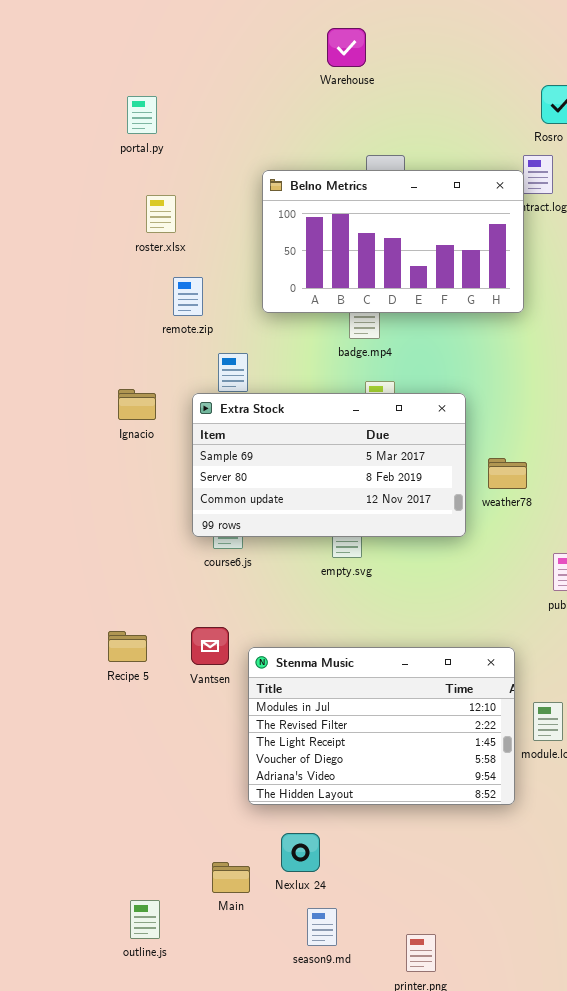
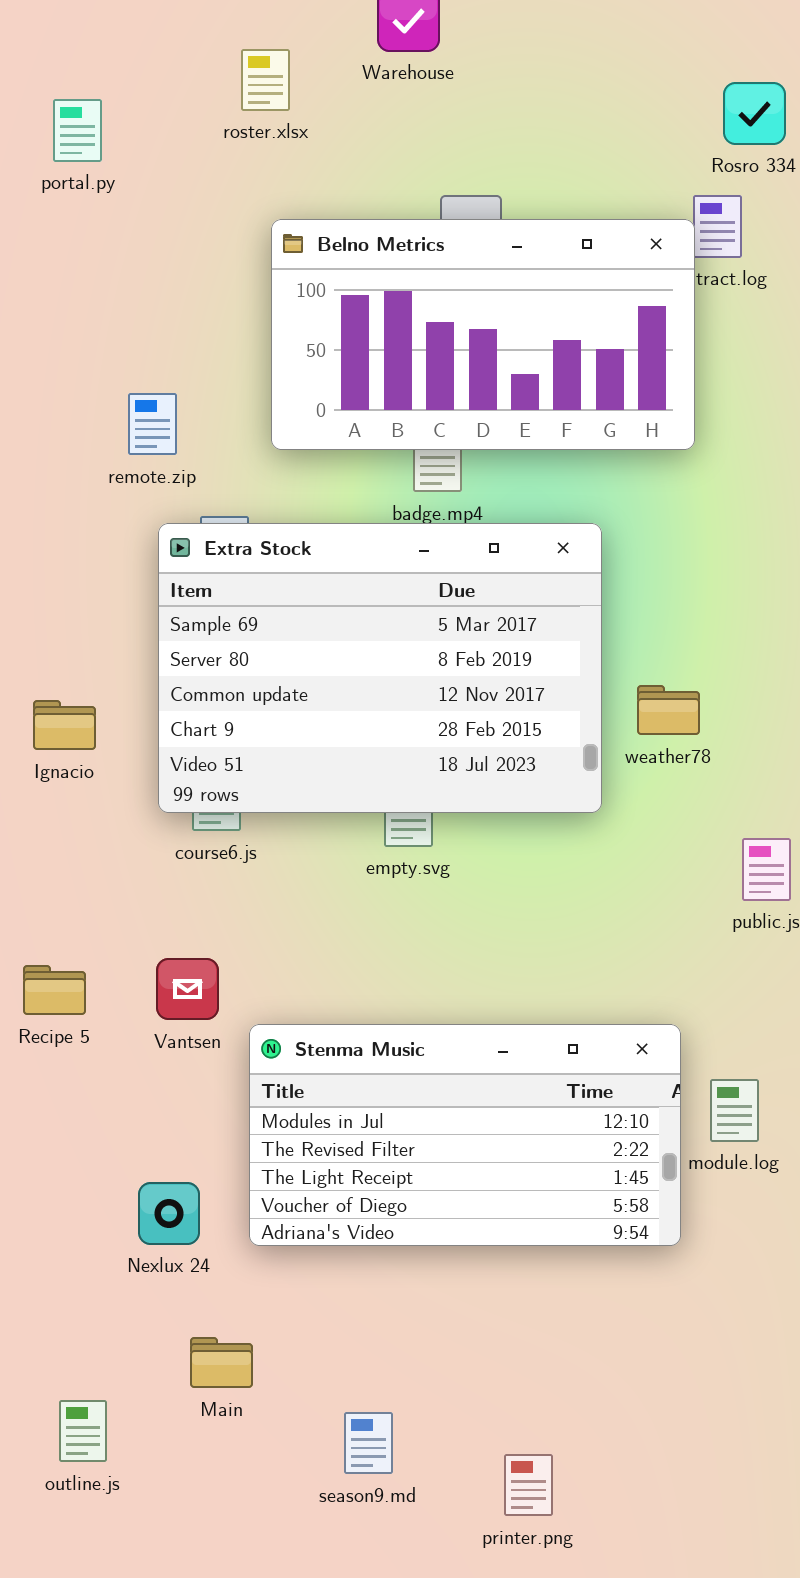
roster.xlsx: [146,195,176,233] -> [241,49,290,111], moved
Ignacio: [118,389,156,420] -> [33,700,96,750], moved
Extra Stock: [192,393,466,537] -> [158,523,602,813], resized
Stenma Music: [248,647,515,805] -> [249,1024,681,1246], resized
Nexlux 24: [281,833,320,872] -> [138,1182,200,1245], moved

